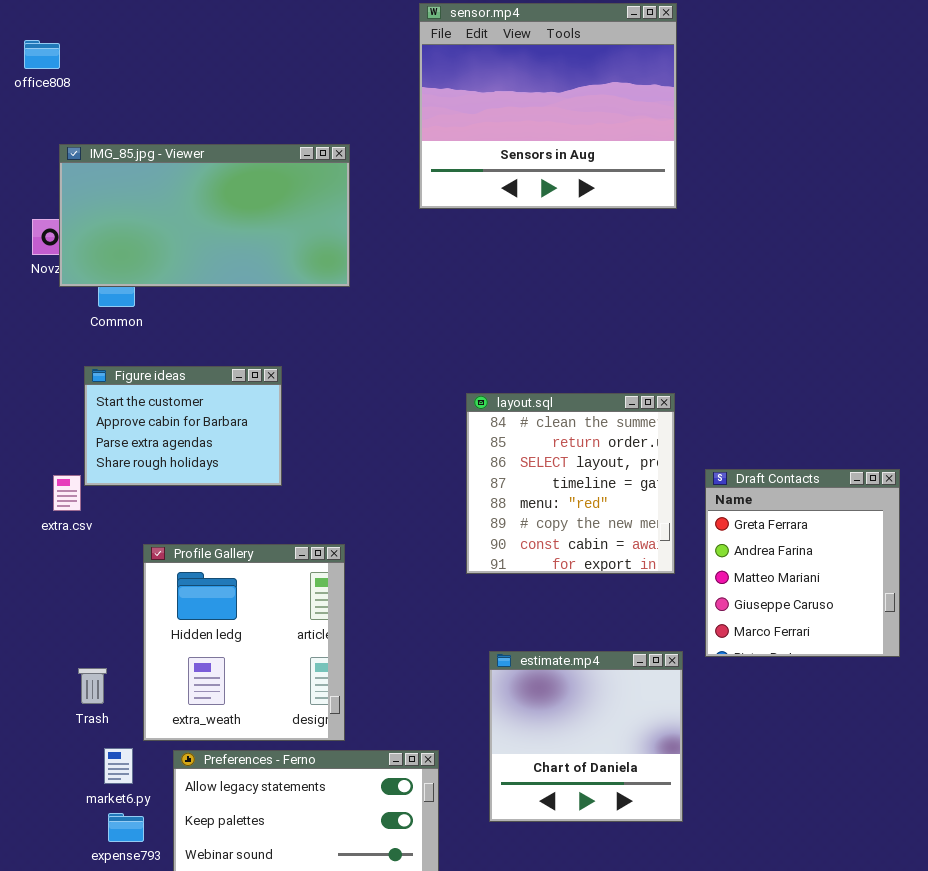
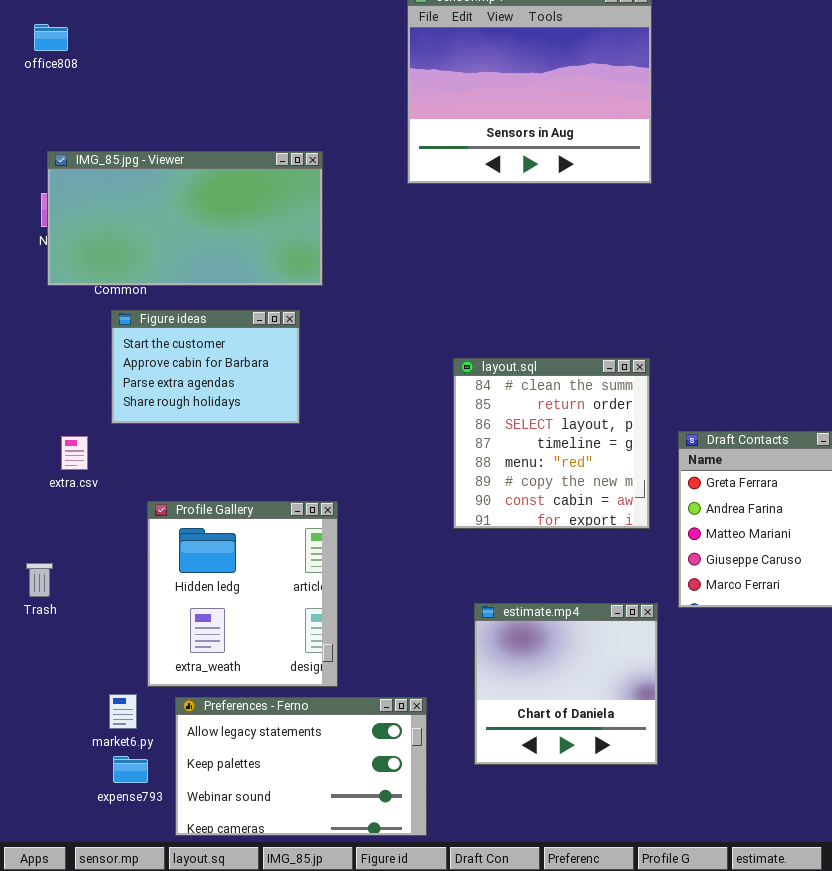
IMG_85.jpg - Viewer: [59,144,350,287] -> [47,151,323,286], moved
Figure ideas: [84,366,282,486] -> [111,310,300,424], moved
Trash: [78,668,107,704] -> [26,563,53,597], moved

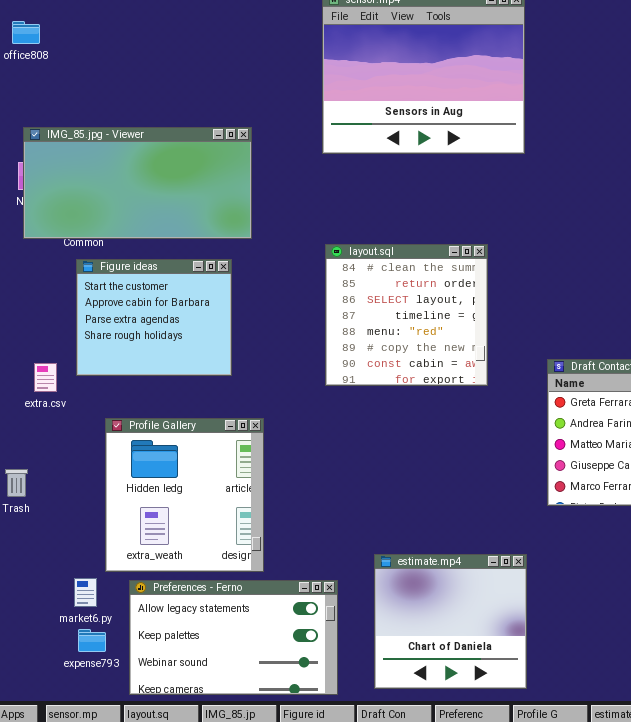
Figure ideas: [111,310,300,424] -> [76,259,232,376], resized
layout.sql: [453,358,650,529] -> [325,244,488,386], moved
estimate.mp4: [474,603,658,765] -> [374,554,527,689], moved

